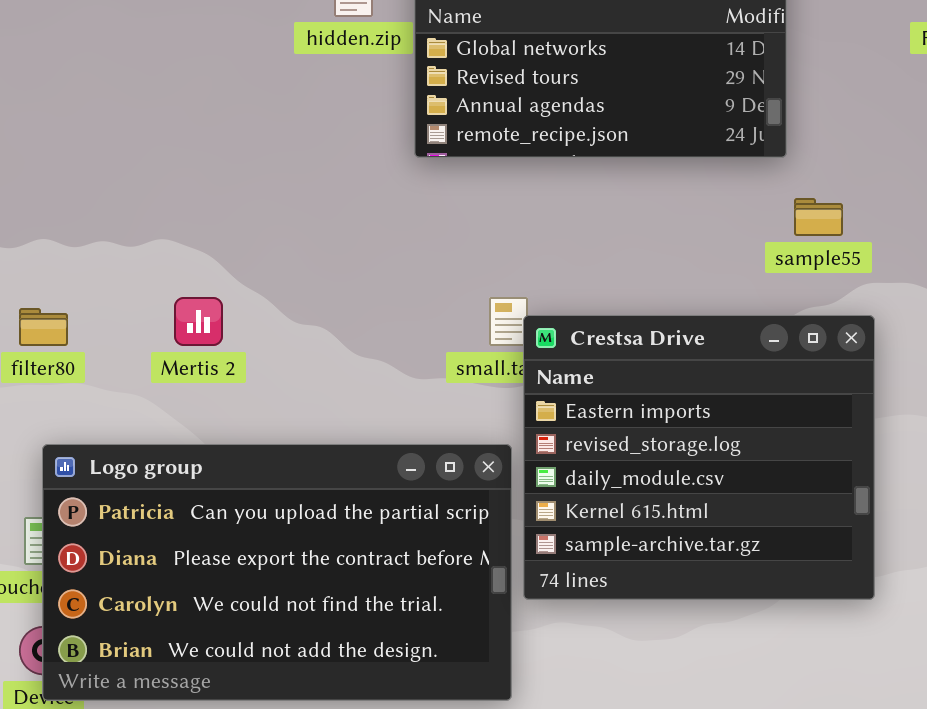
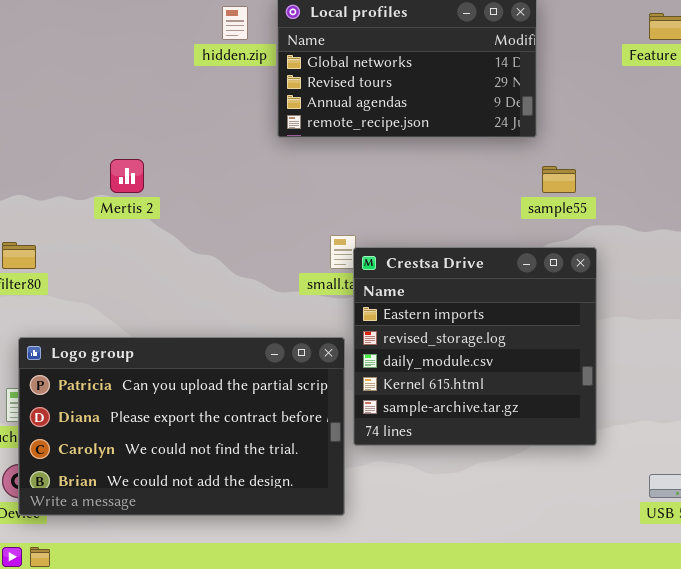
Mertis 2: [174,297,223,346] -> [110,159,144,193], moved

